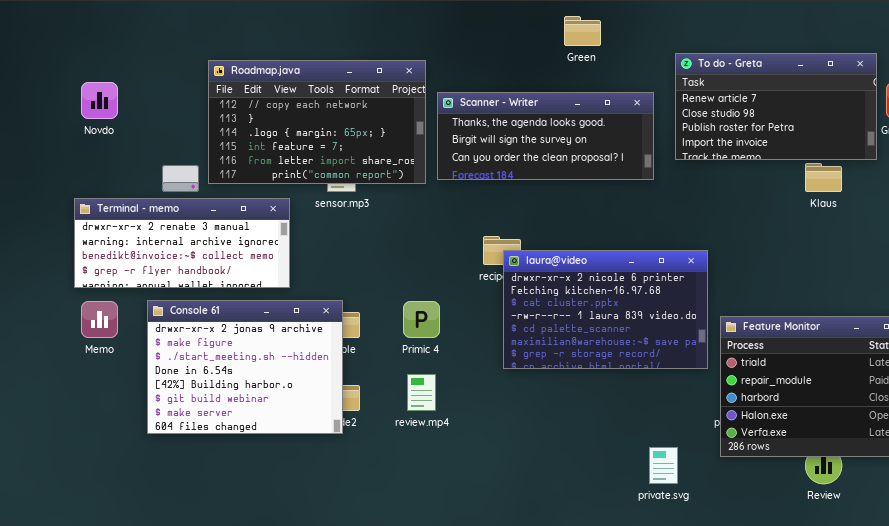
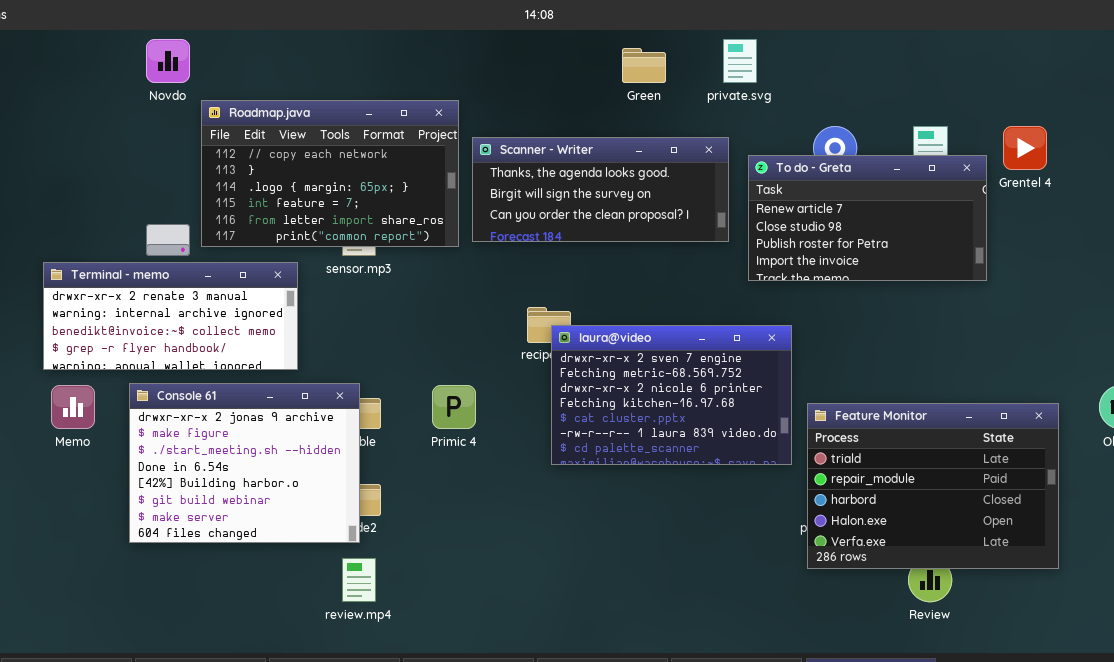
To do - Greta: [675,53,877,160] -> [748,155,987,281], moved
Novdo: [81,82,118,119] -> [146,39,190,83], moved
laura@video: [503,250,708,369] -> [551,325,792,465], scrolled up 2 rows
review.mp4: [407,374,436,411] -> [342,558,376,602], moved
private.svg: [649,447,678,484] -> [723,39,757,83], moved

